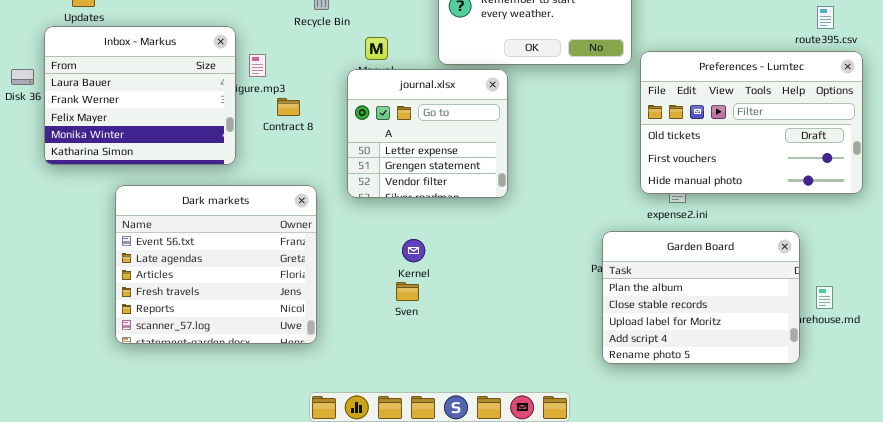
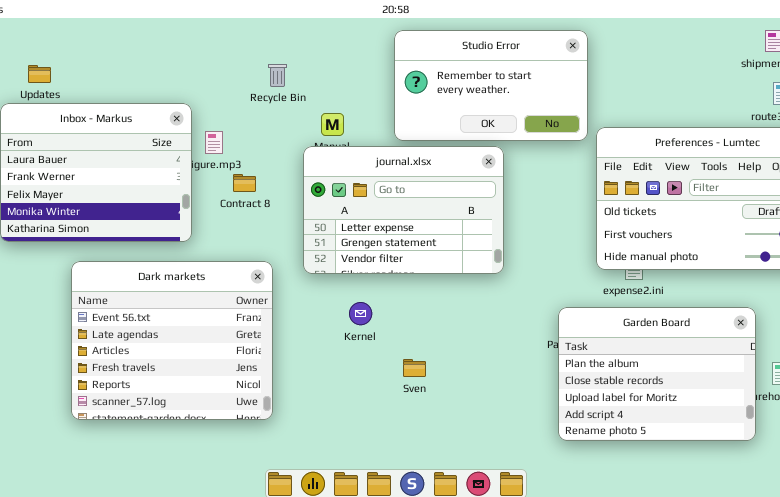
journal.xlsx: [347,69,508,198] -> [303,146,504,274], resized
Kernel: [402,239,425,262] -> [349,302,372,325], moved
Sven: [396,282,419,301] -> [403,359,426,377], moved

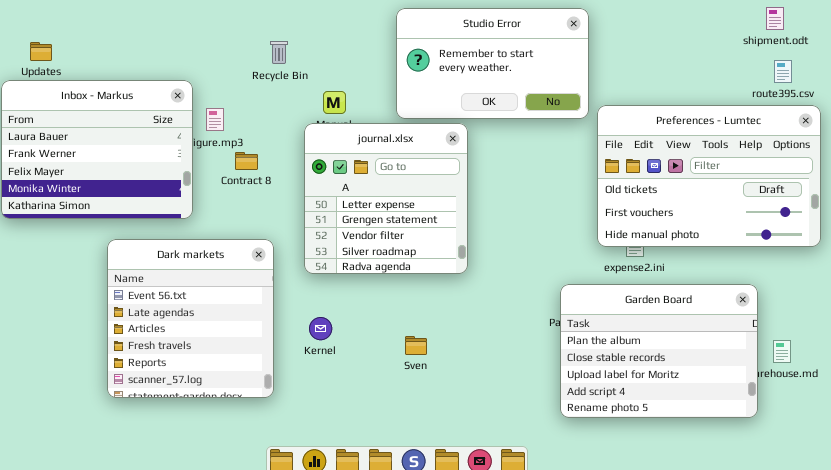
journal.xlsx: [303,146,504,274] -> [304,123,468,274], resized
Dark markets: [71,261,273,420] -> [107,239,274,398], resized
Kernel: [349,302,372,325] -> [309,317,332,340], moved

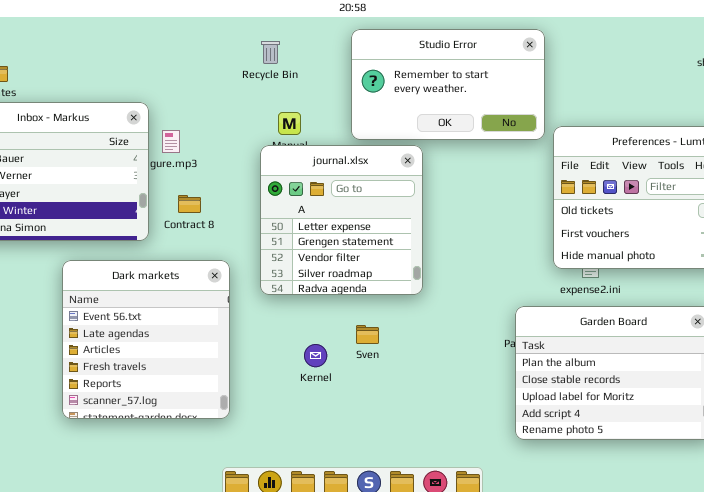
Recycle Bin: [270,41,288,64] -> [261,41,280,64], moved
Contract 8: [235,152,258,170] -> [178,195,201,213], moved
Kernel: [309,317,332,340] -> [304,344,327,367], moved
Sven: [405,336,427,355] -> [356,325,379,344], moved

